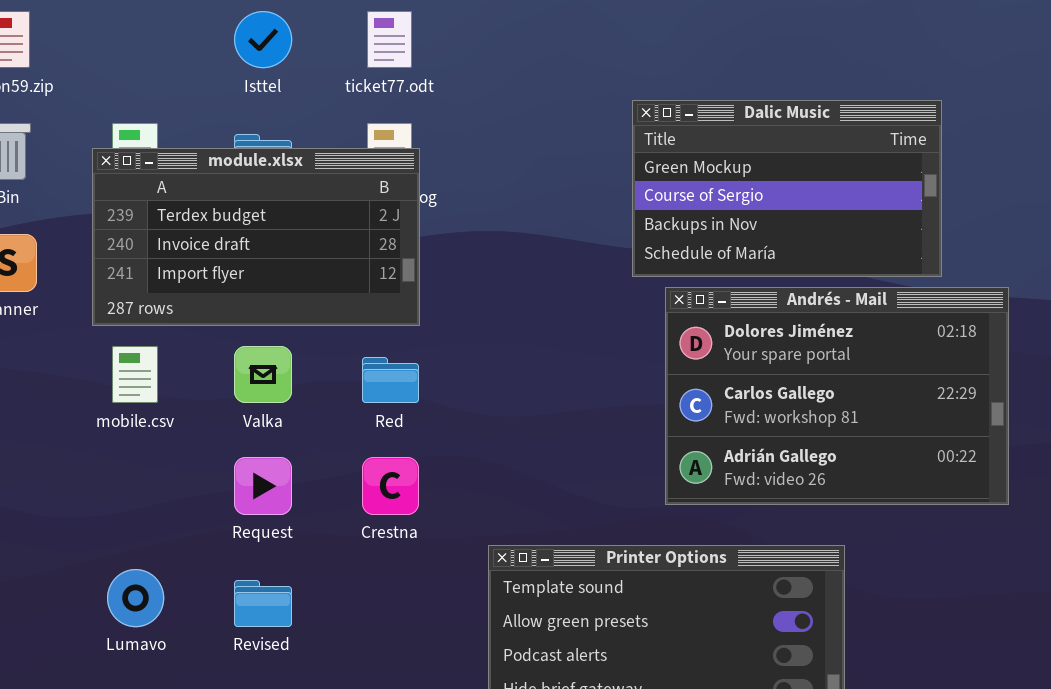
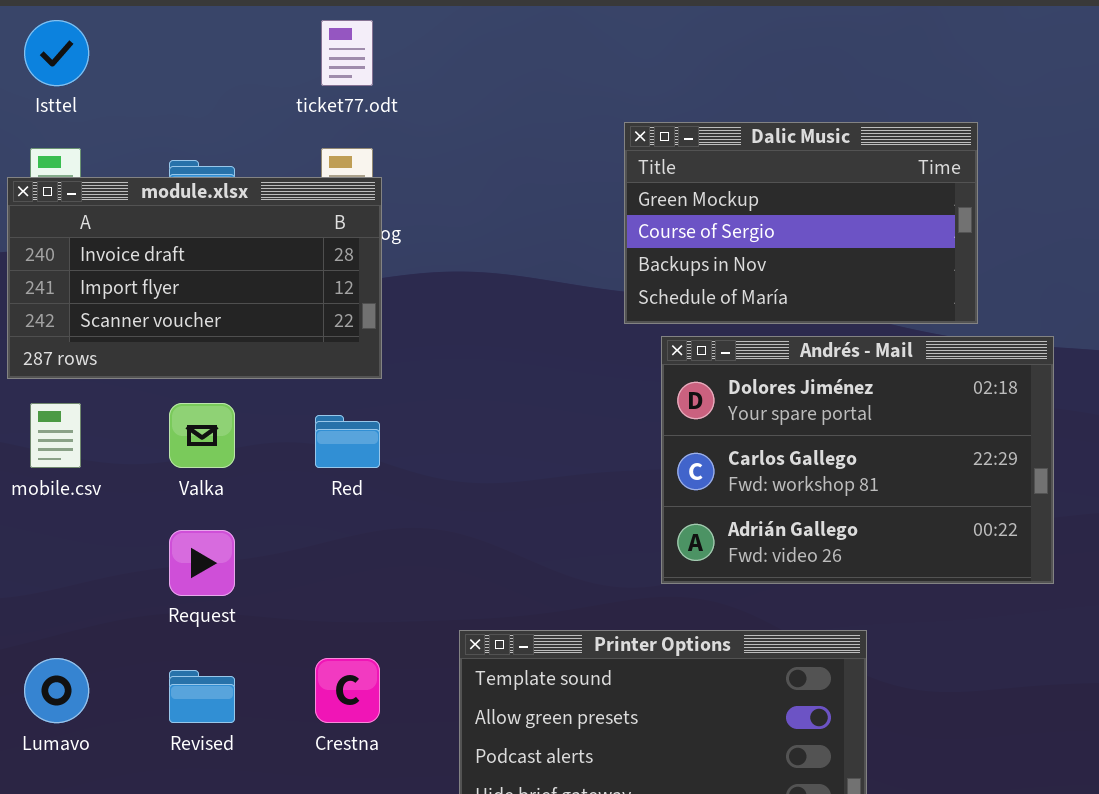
Isttel: [234,11,292,68] -> [24,20,89,86], moved
module.xlsx: [92,148,420,326] -> [7,177,382,379], scrolled down 1 row
Crestna: [362,457,419,515] -> [315,658,380,723], moved

